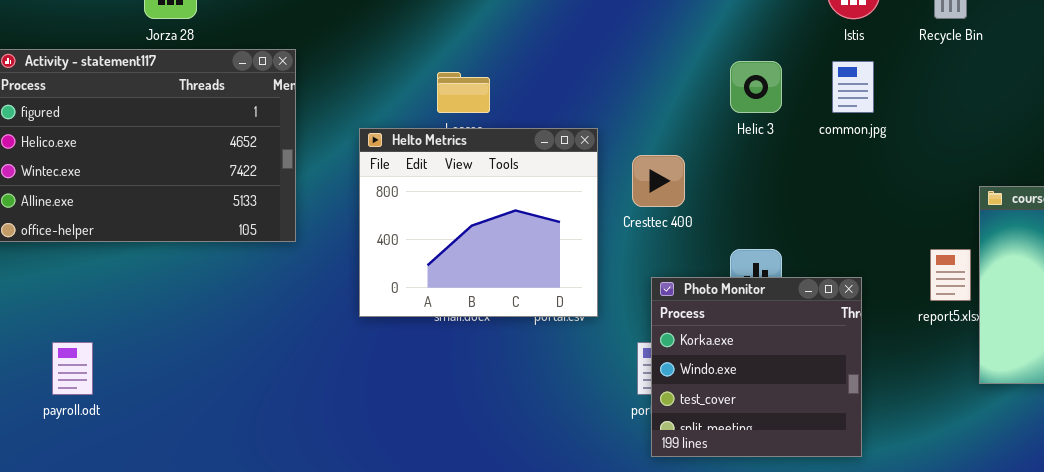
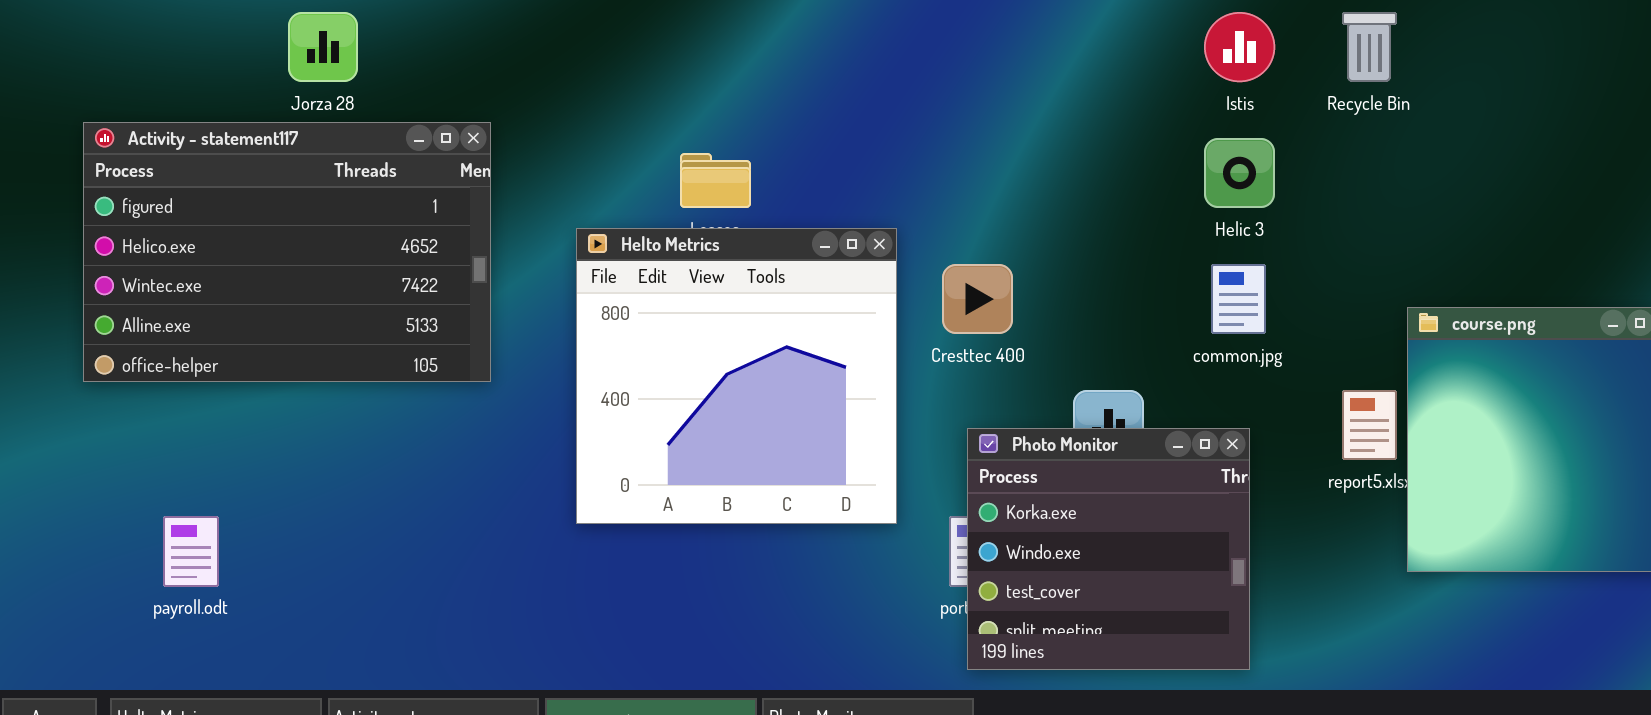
Helic 3: [730,61,782,113] -> [1204,138,1275,208], moved
common.jpg: [832,61,874,113] -> [1211,264,1266,334], moved
Helto Metrics: [359,128,598,317] -> [576,228,897,524], resized

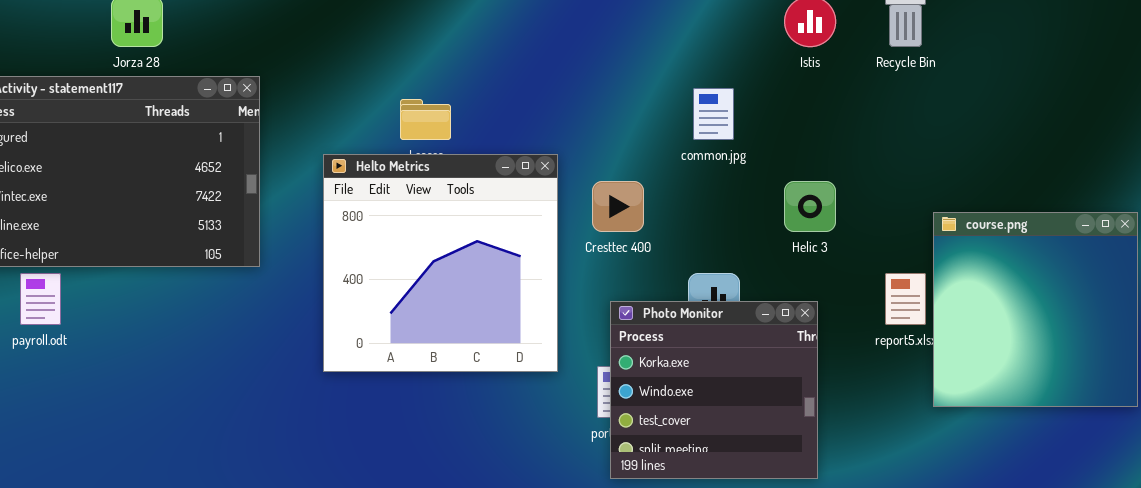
Helic 3: [1204,138,1275,208] -> [784,181,836,232], moved
common.jpg: [1211,264,1266,334] -> [693,88,734,140], moved
payroll.odt: [163,516,219,587] -> [20,273,61,325], moved

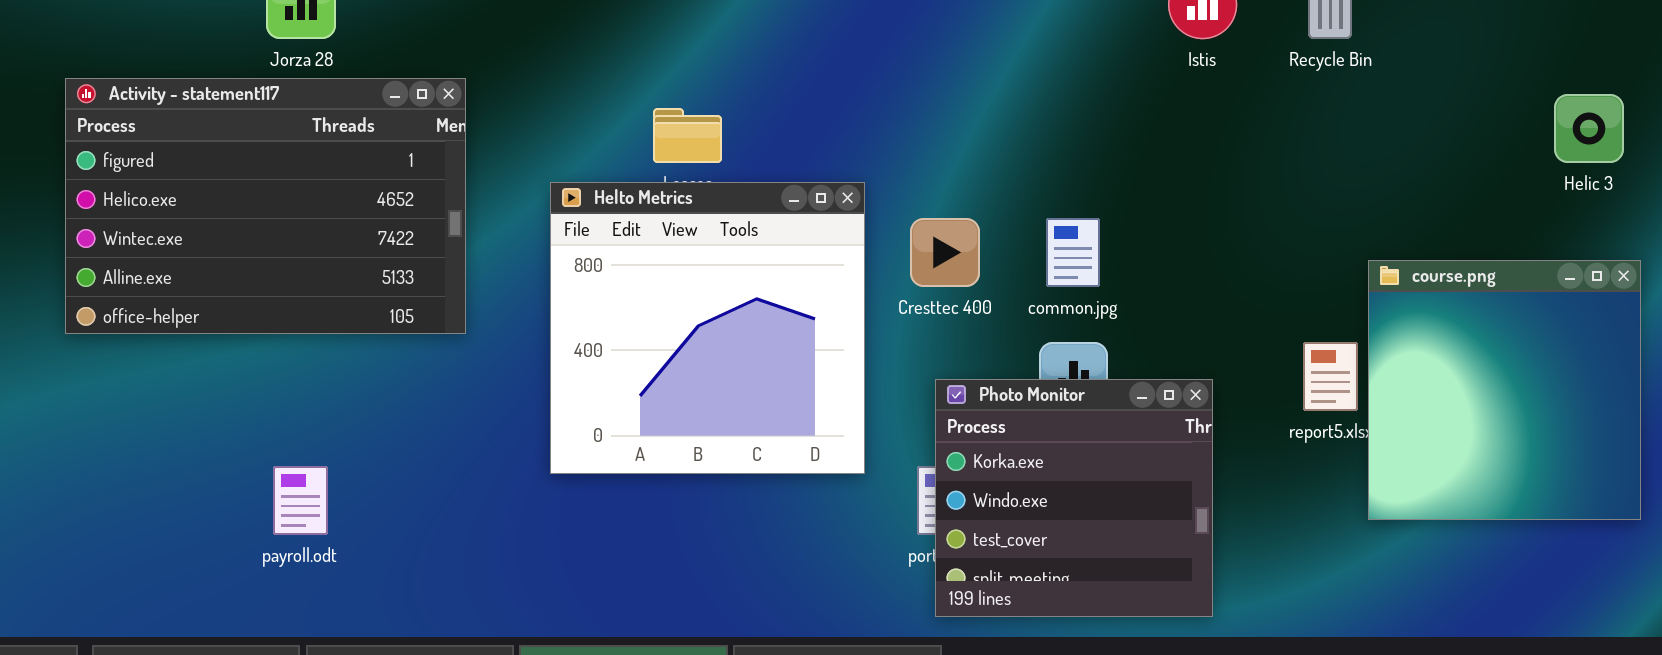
common.jpg: [693,88,734,140] -> [1046,218,1100,287], moved
Helic 3: [784,181,836,232] -> [1554,94,1624,163], moved
payroll.odt: [20,273,61,325] -> [273,466,328,535], moved

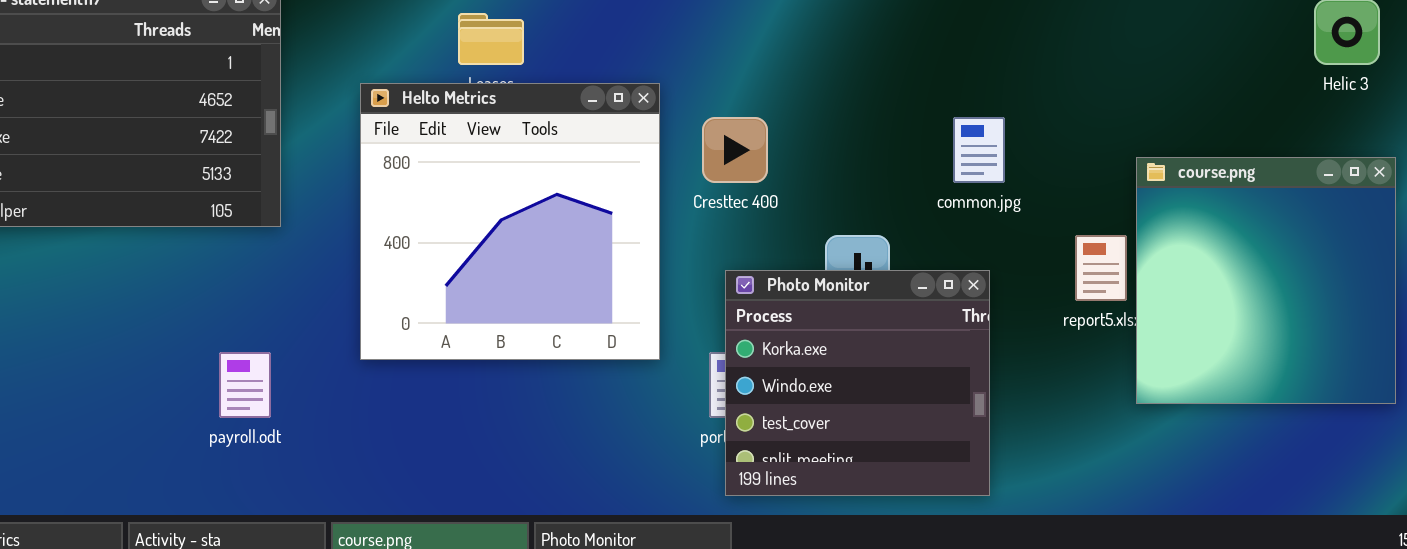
common.jpg: [1046,218,1100,287] -> [953,117,1005,183], moved
payroll.odt: [273,466,328,535] -> [219,352,271,418], moved

